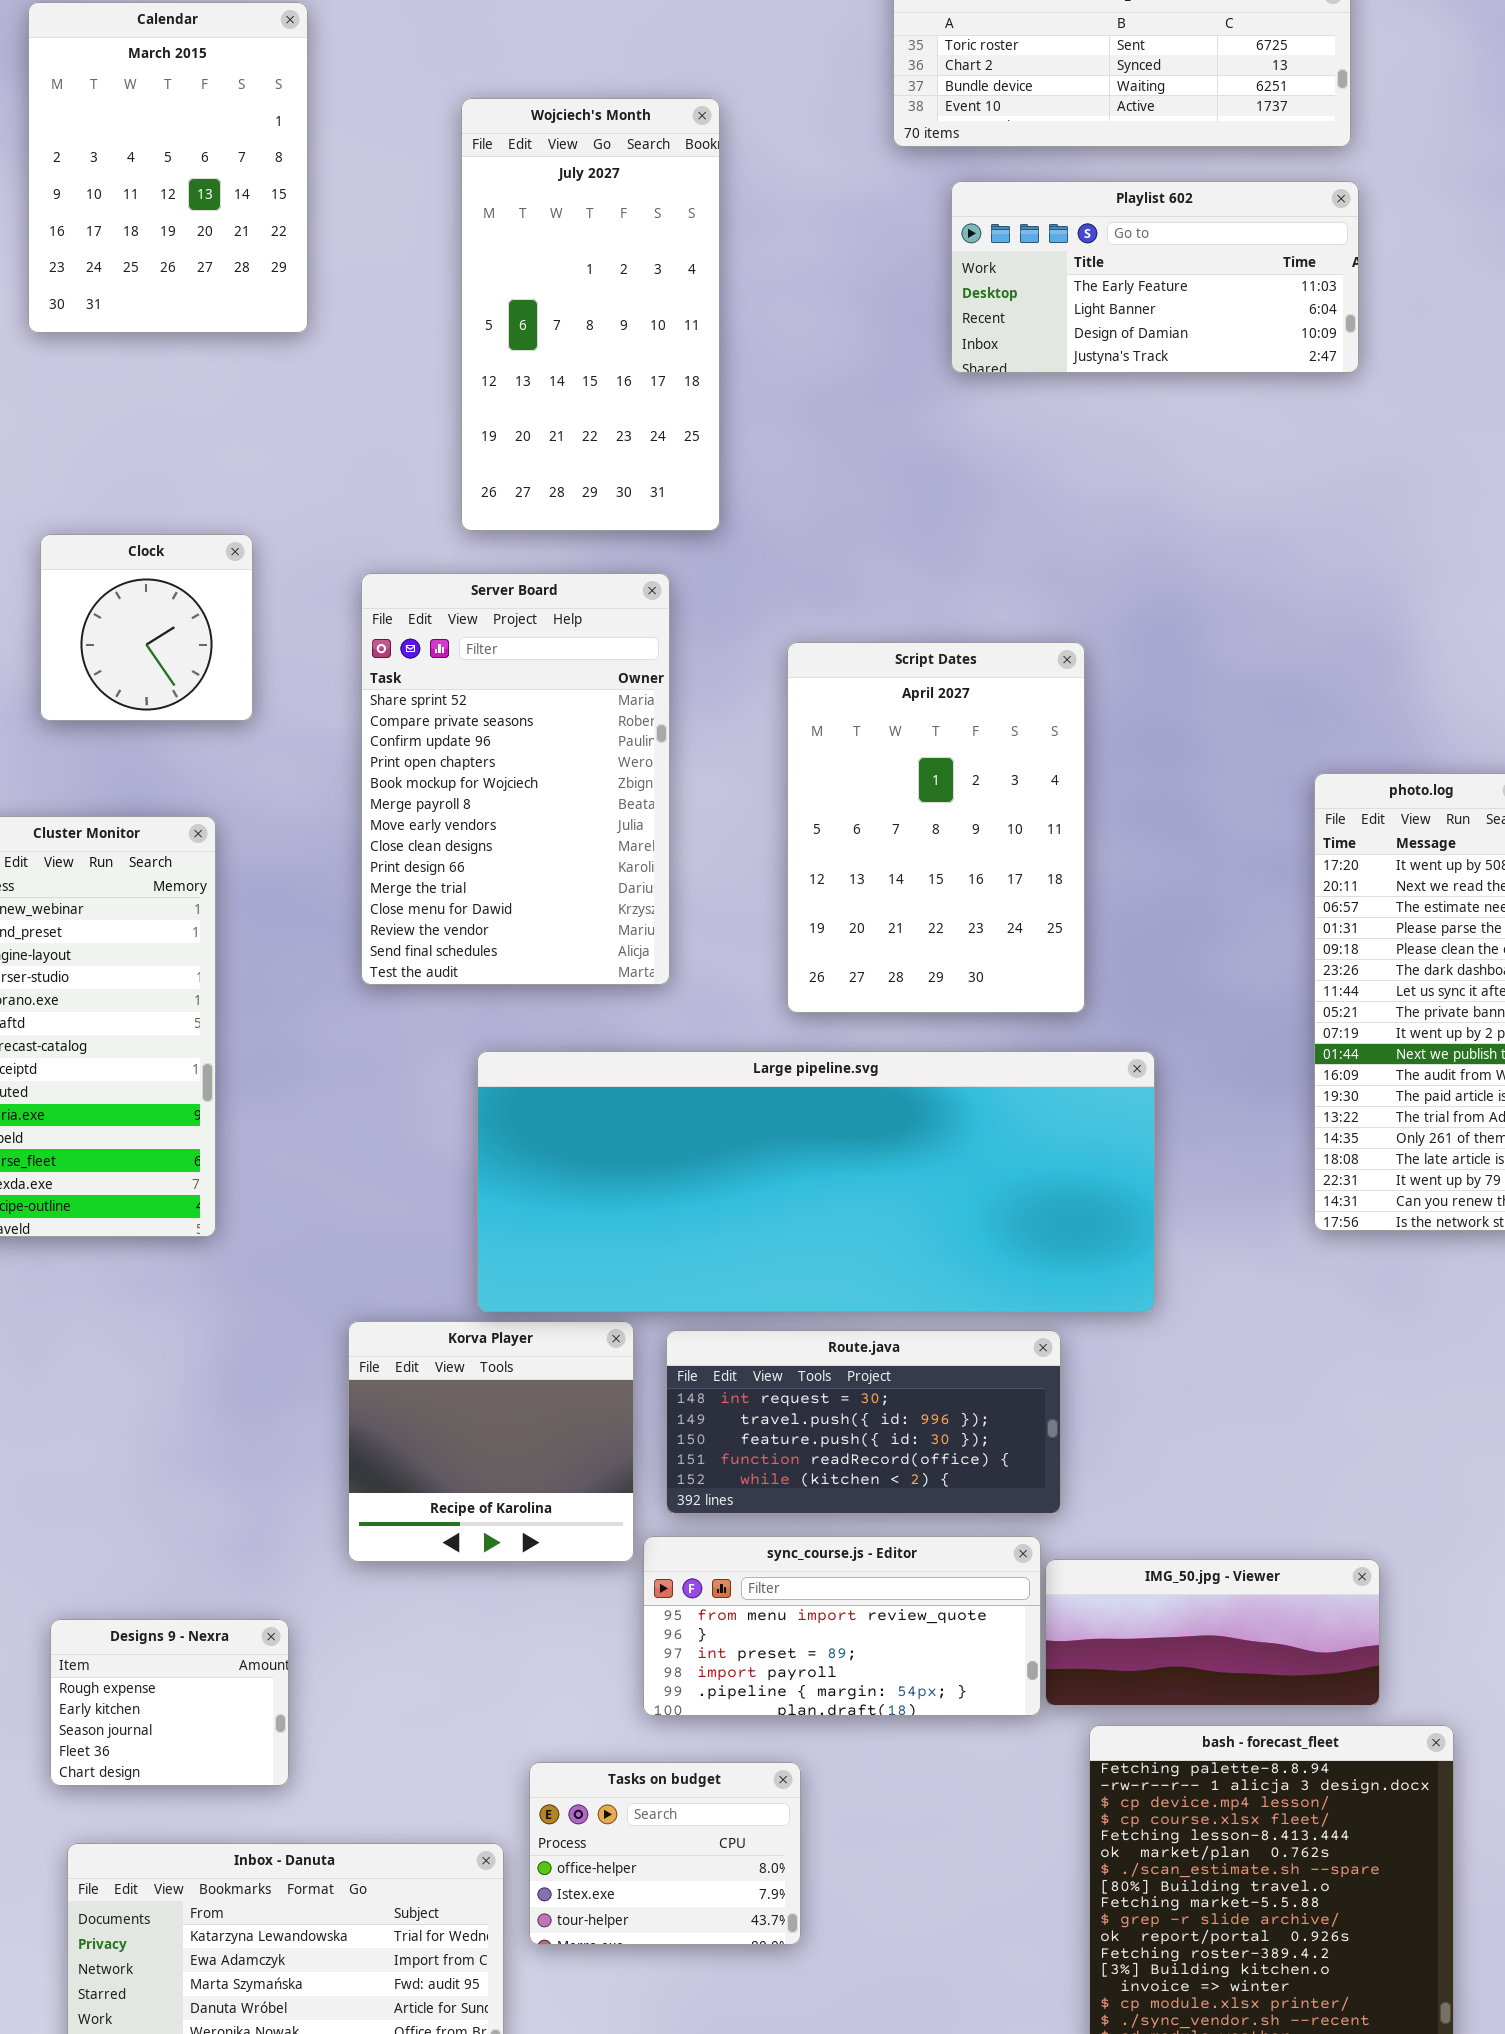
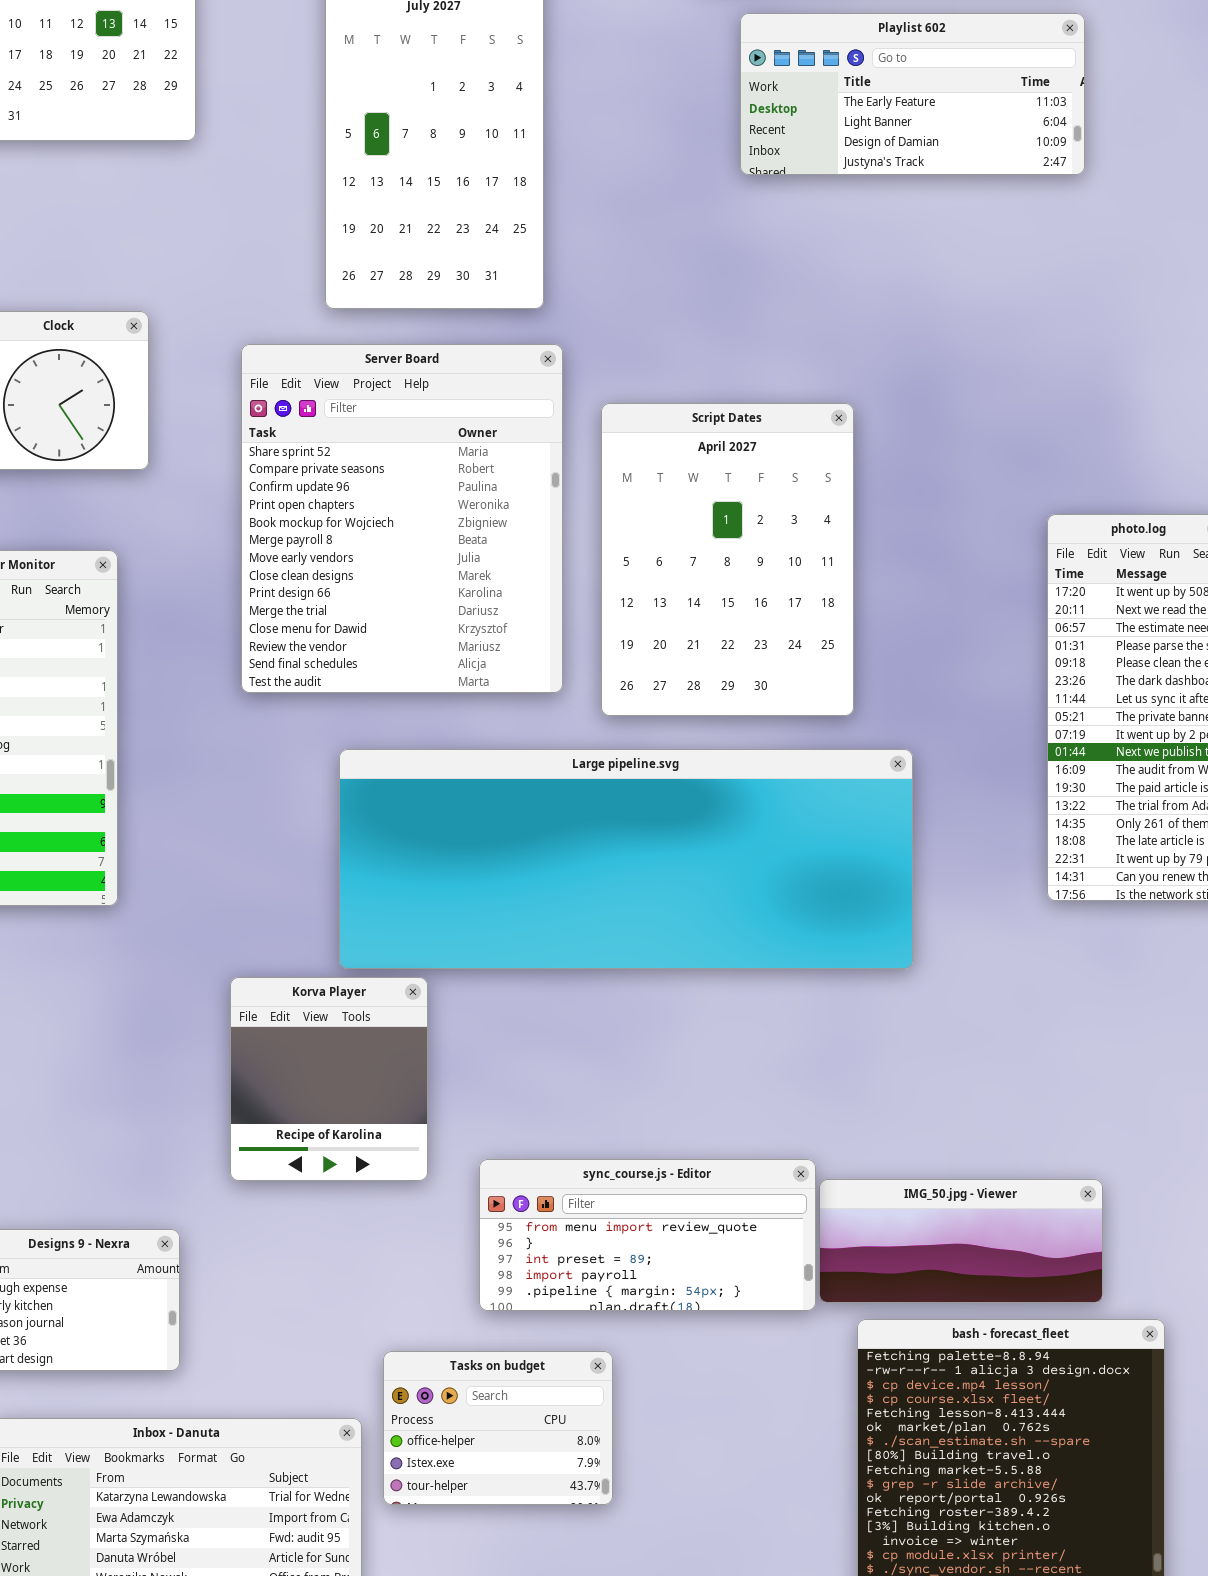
Server Board: [361,573,670,985] -> [241,344,563,693], resized
Korva Player: [348,1321,634,1562] -> [230,977,428,1181], resized
Route.java: [666,1330,1061,1514] -> none, closed

